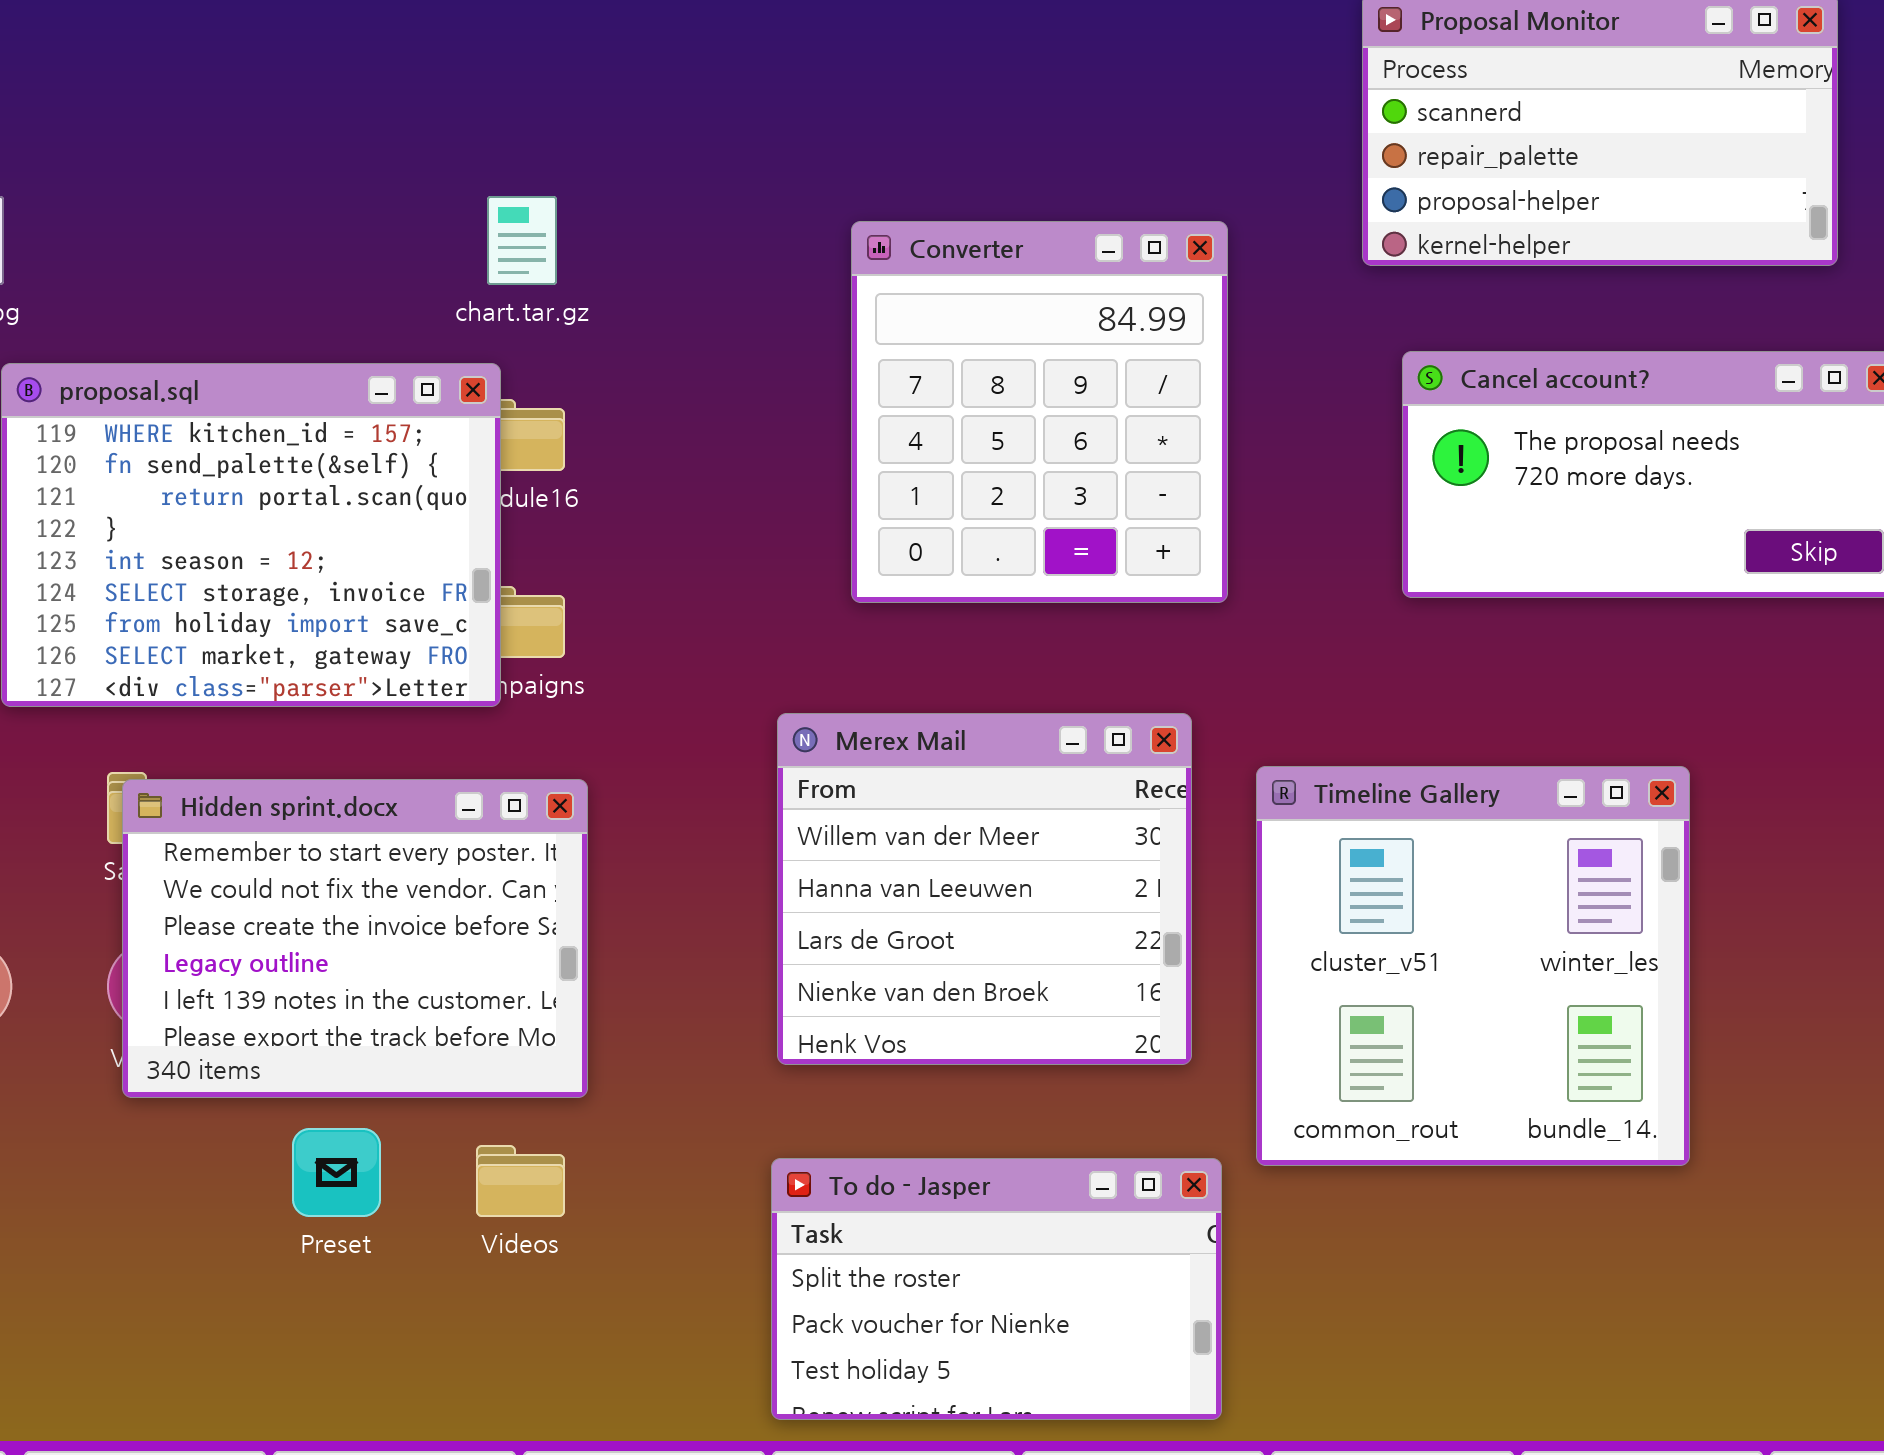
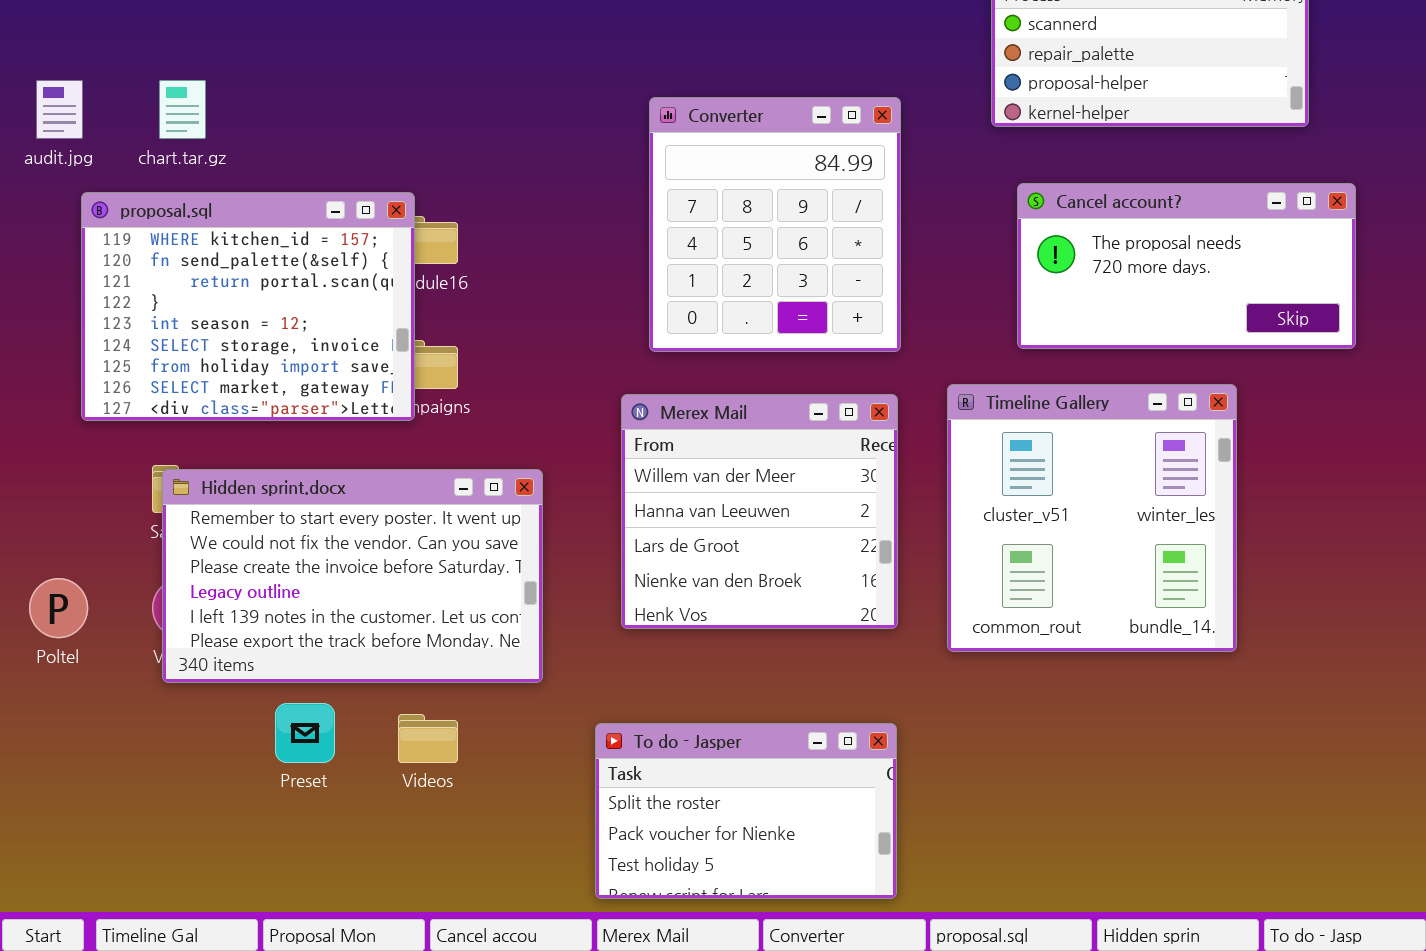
chart.tar.gz: [487,196,557,285] -> [159,80,206,139], moved
Merex Mail: [777,713,1192,1065] -> [621,394,898,629], moved
Timeline Gallery: [1256,766,1690,1166] -> [947,384,1237,652], moved
Hidden sprint.docx: [122,779,588,1098] -> [162,469,543,683], resized

